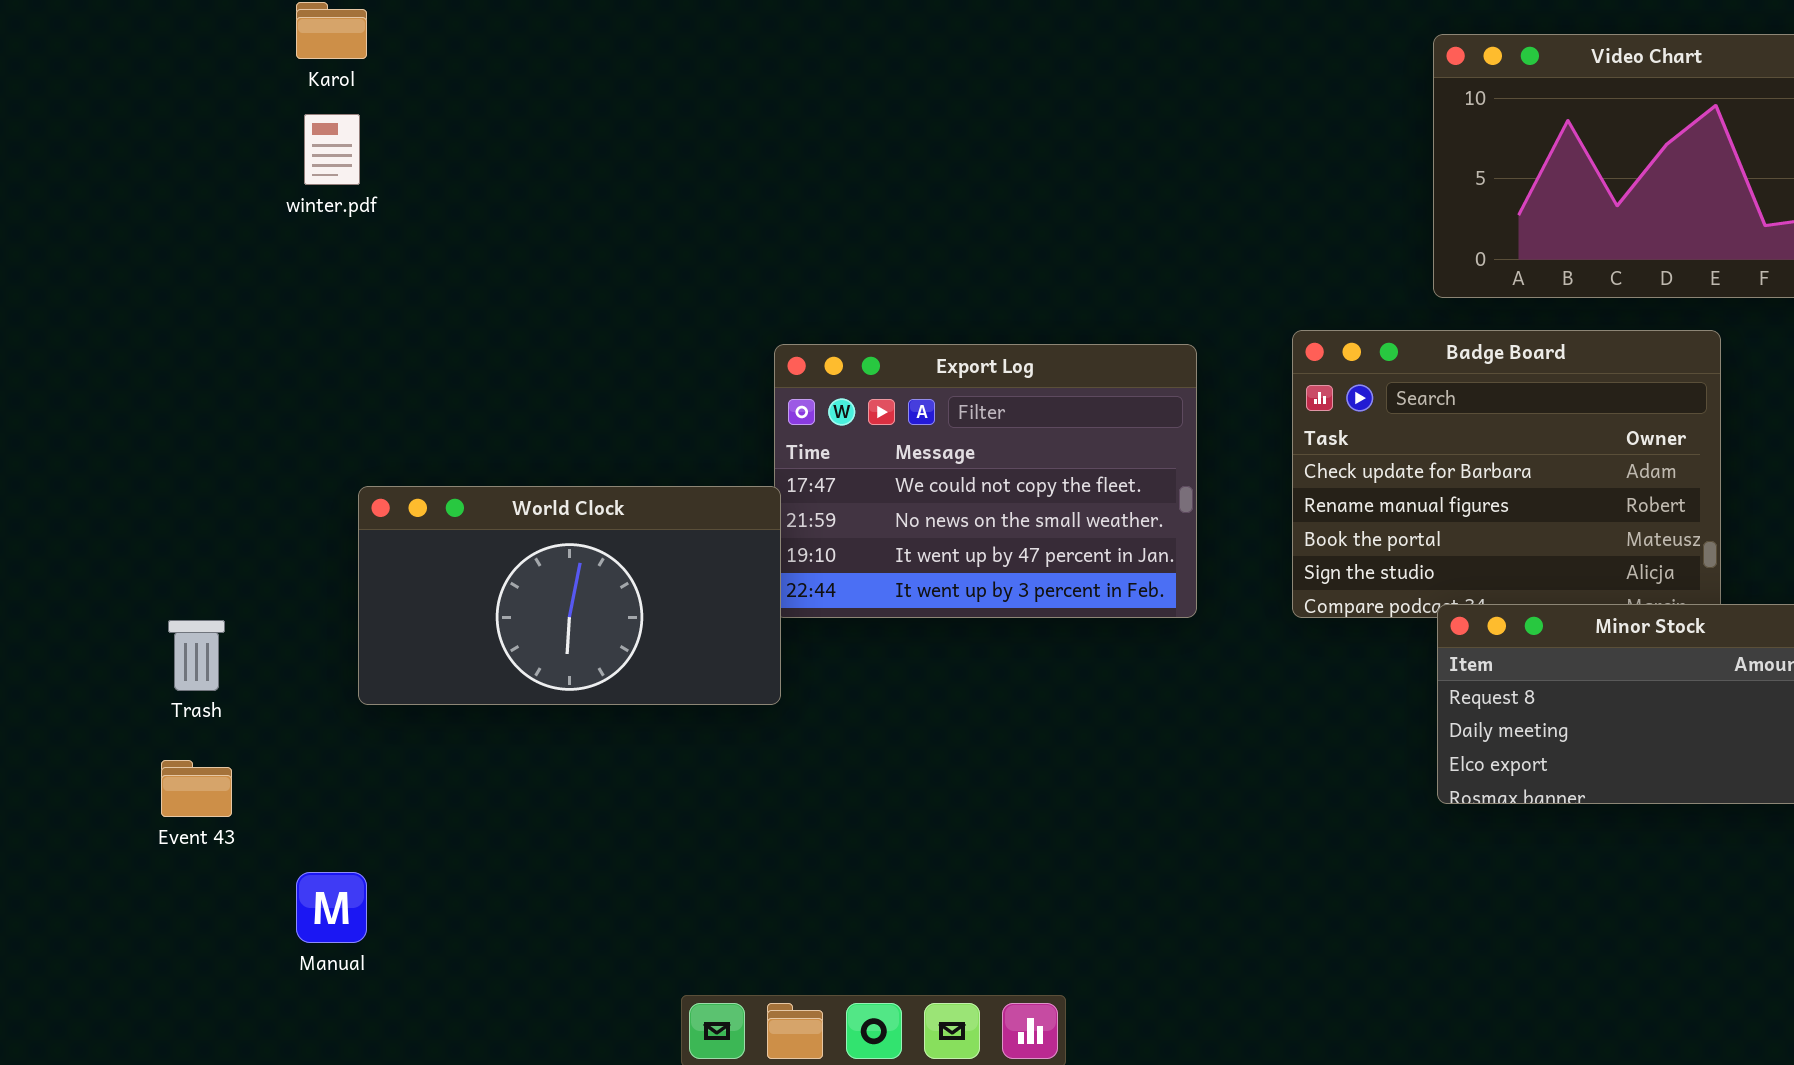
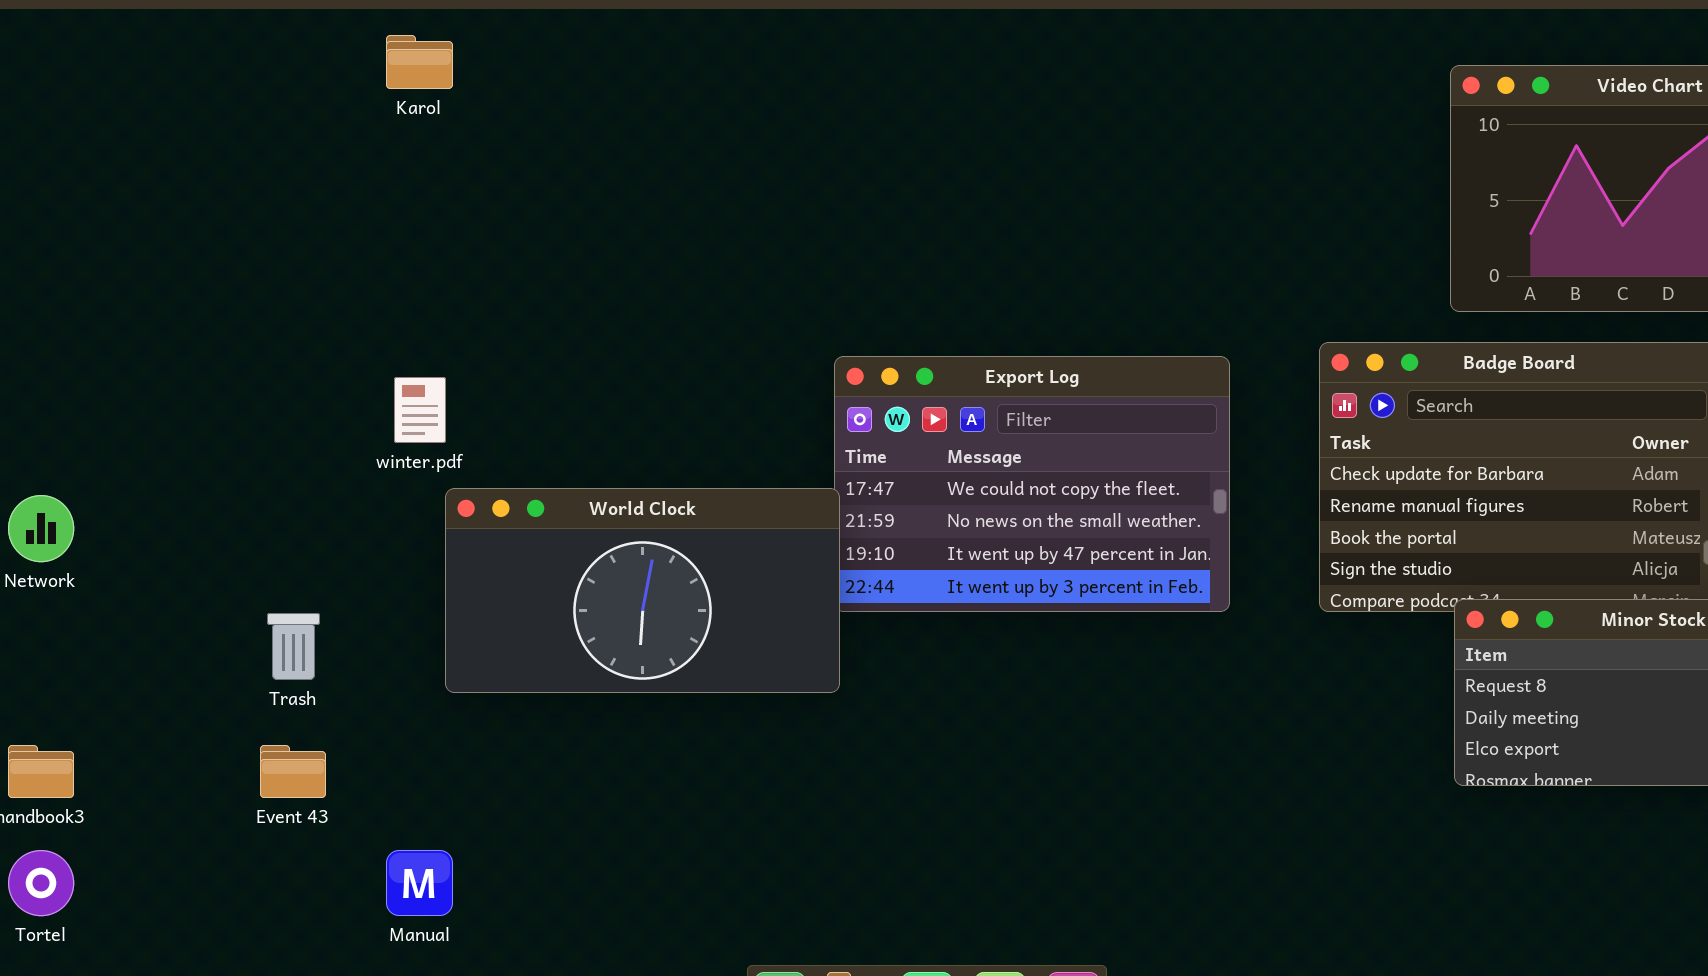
winter.pdf: [304,114,360,185] -> [394,377,446,443], moved

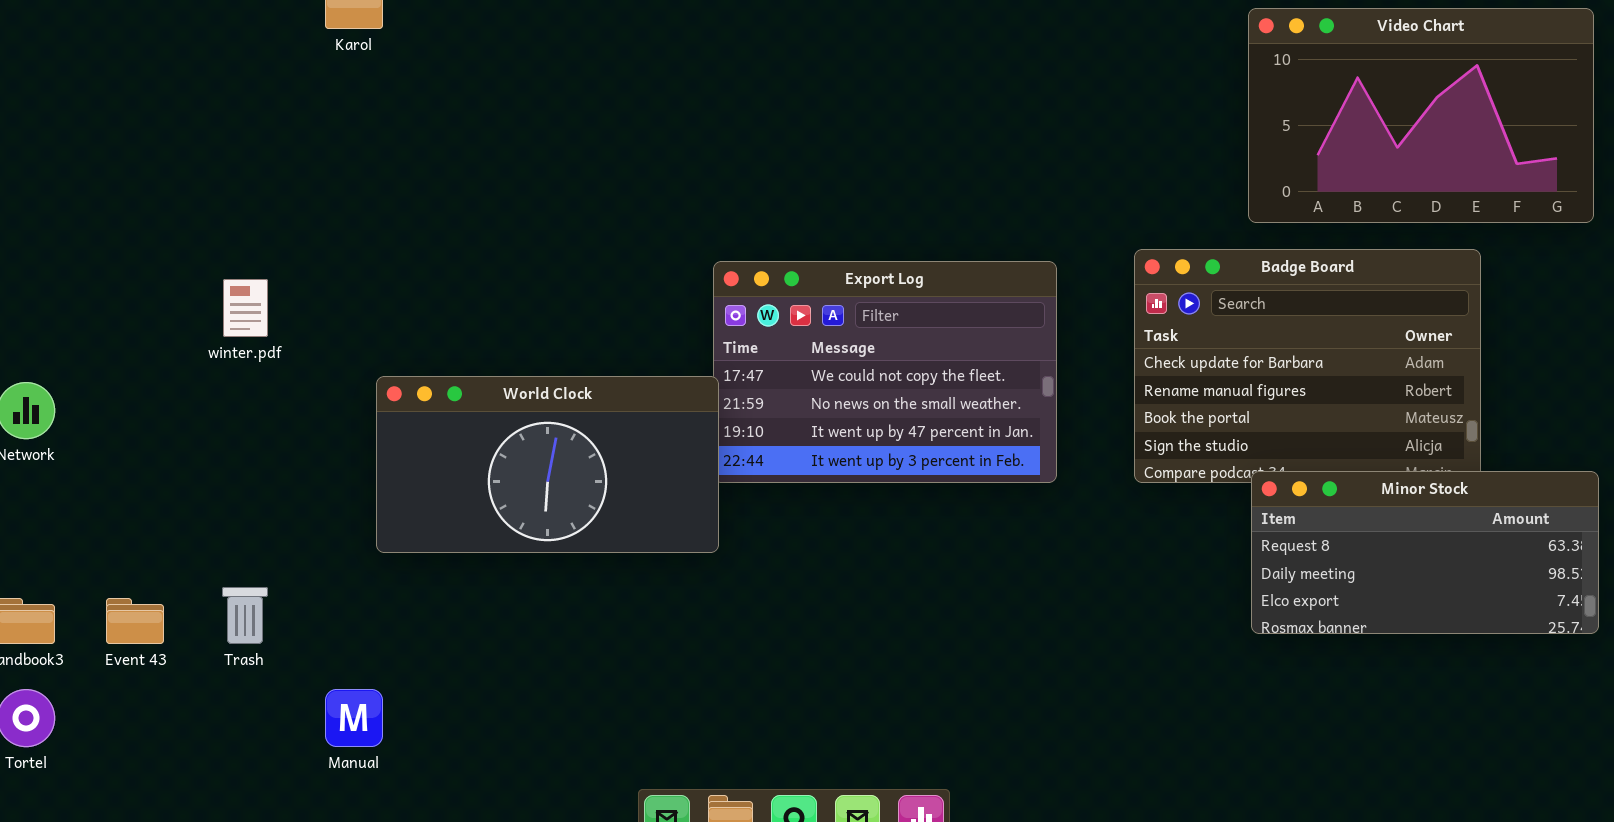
winter.pdf: [394,377,446,443] -> [223,279,268,337], moved
Trash: [267,613,320,680] -> [222,587,268,644], moved
Event 43: [260,745,326,798] -> [106,598,164,644], moved

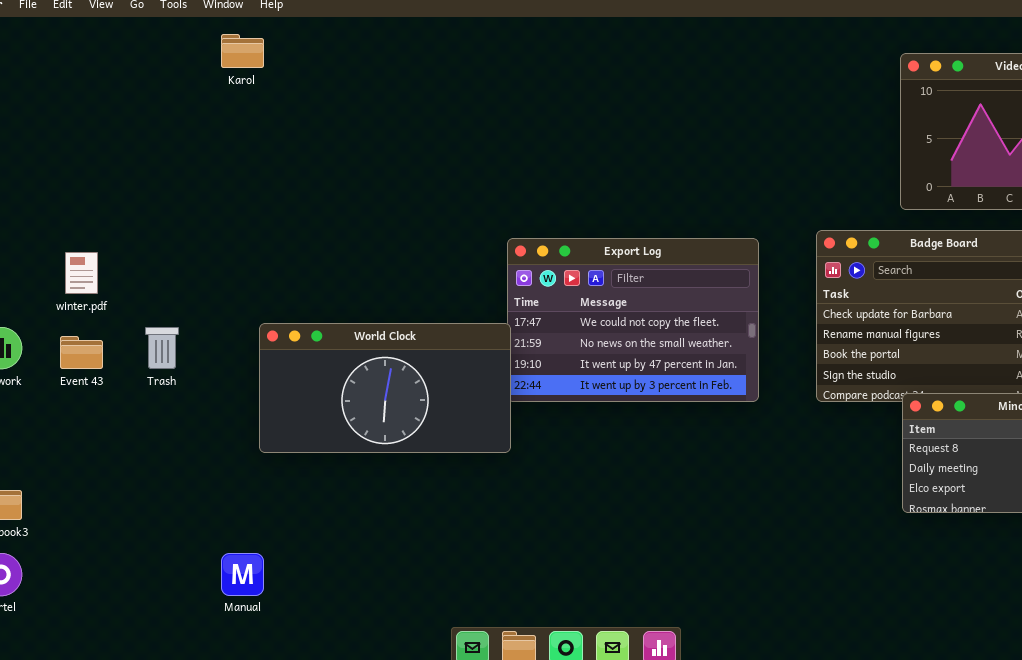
winter.pdf: [223,279,268,337] -> [65,252,98,294], moved
Trash: [222,587,268,644] -> [145,327,179,369], moved
Event 43: [106,598,164,644] -> [60,336,103,369], moved

